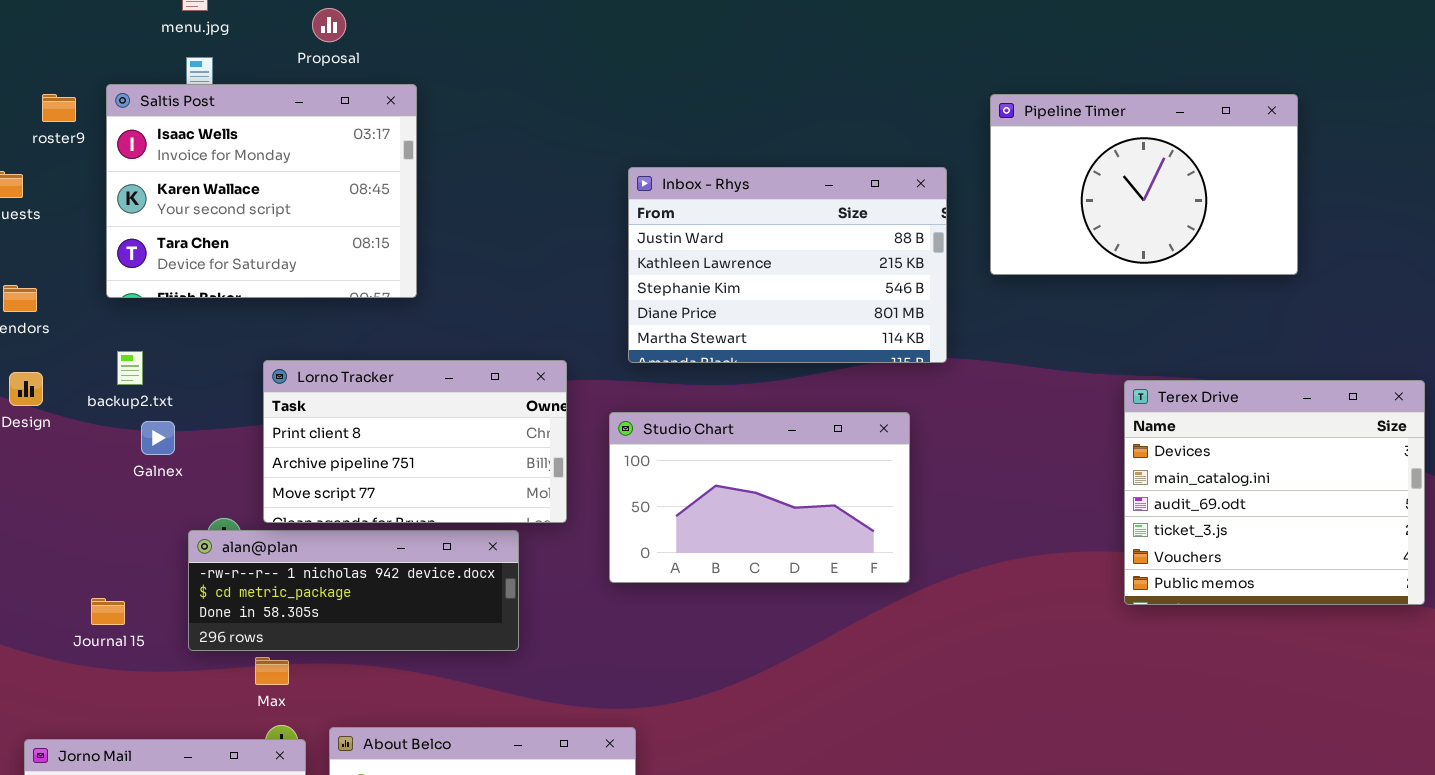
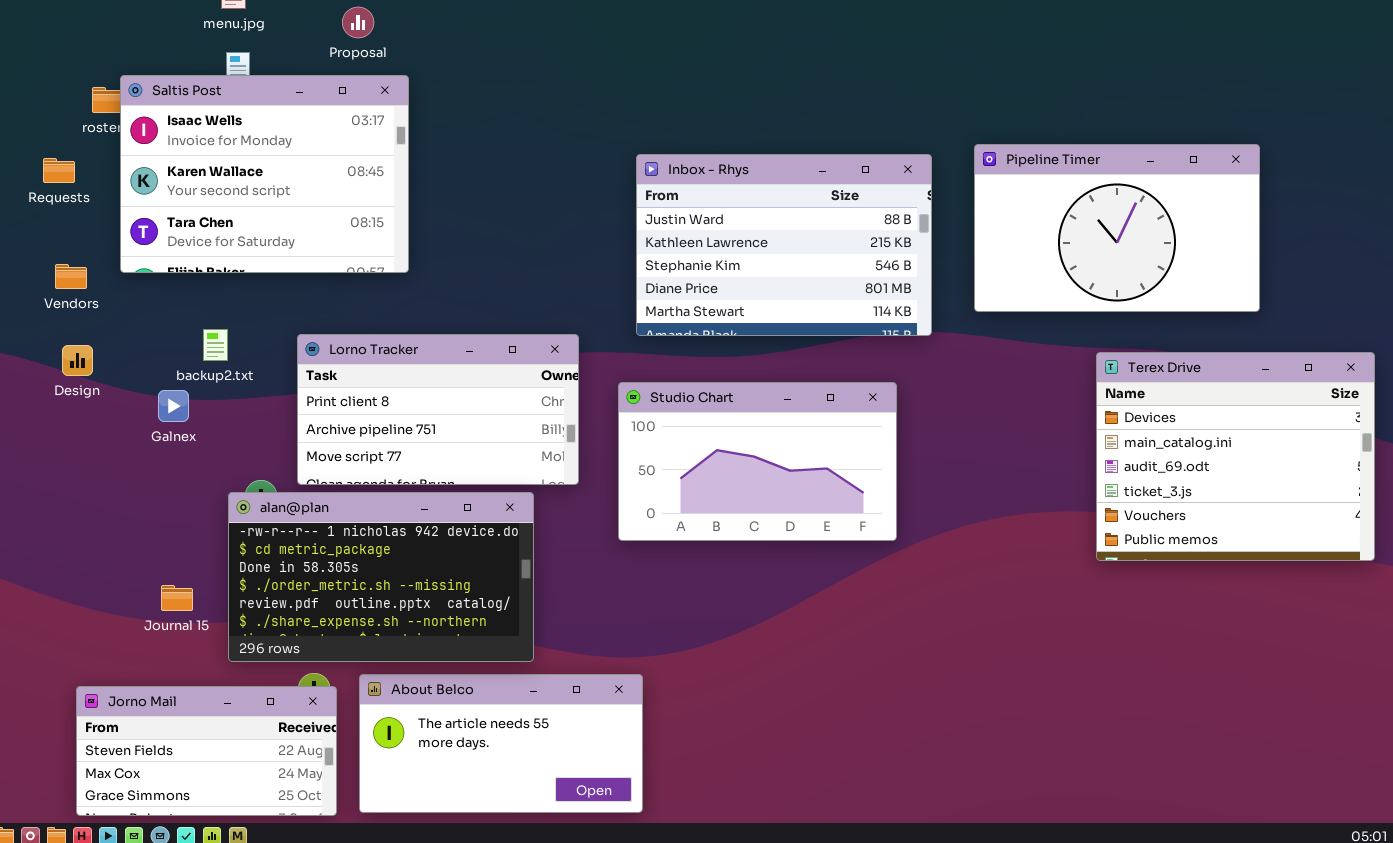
Saltis Post: [106,84,417,298] -> [120,75,409,273], moved
Pipeline Timer: [990,94,1298,275] -> [974,144,1260,312], moved
backup2.txt: [117,351,143,385] -> [203,329,228,361], moved
Galnex: [141,421,175,455] -> [158,390,189,422], moved
alan@plan: [188,530,519,651] -> [228,492,534,662], resized
Journal 15: [91,598,125,625] -> [161,585,193,611], moved

